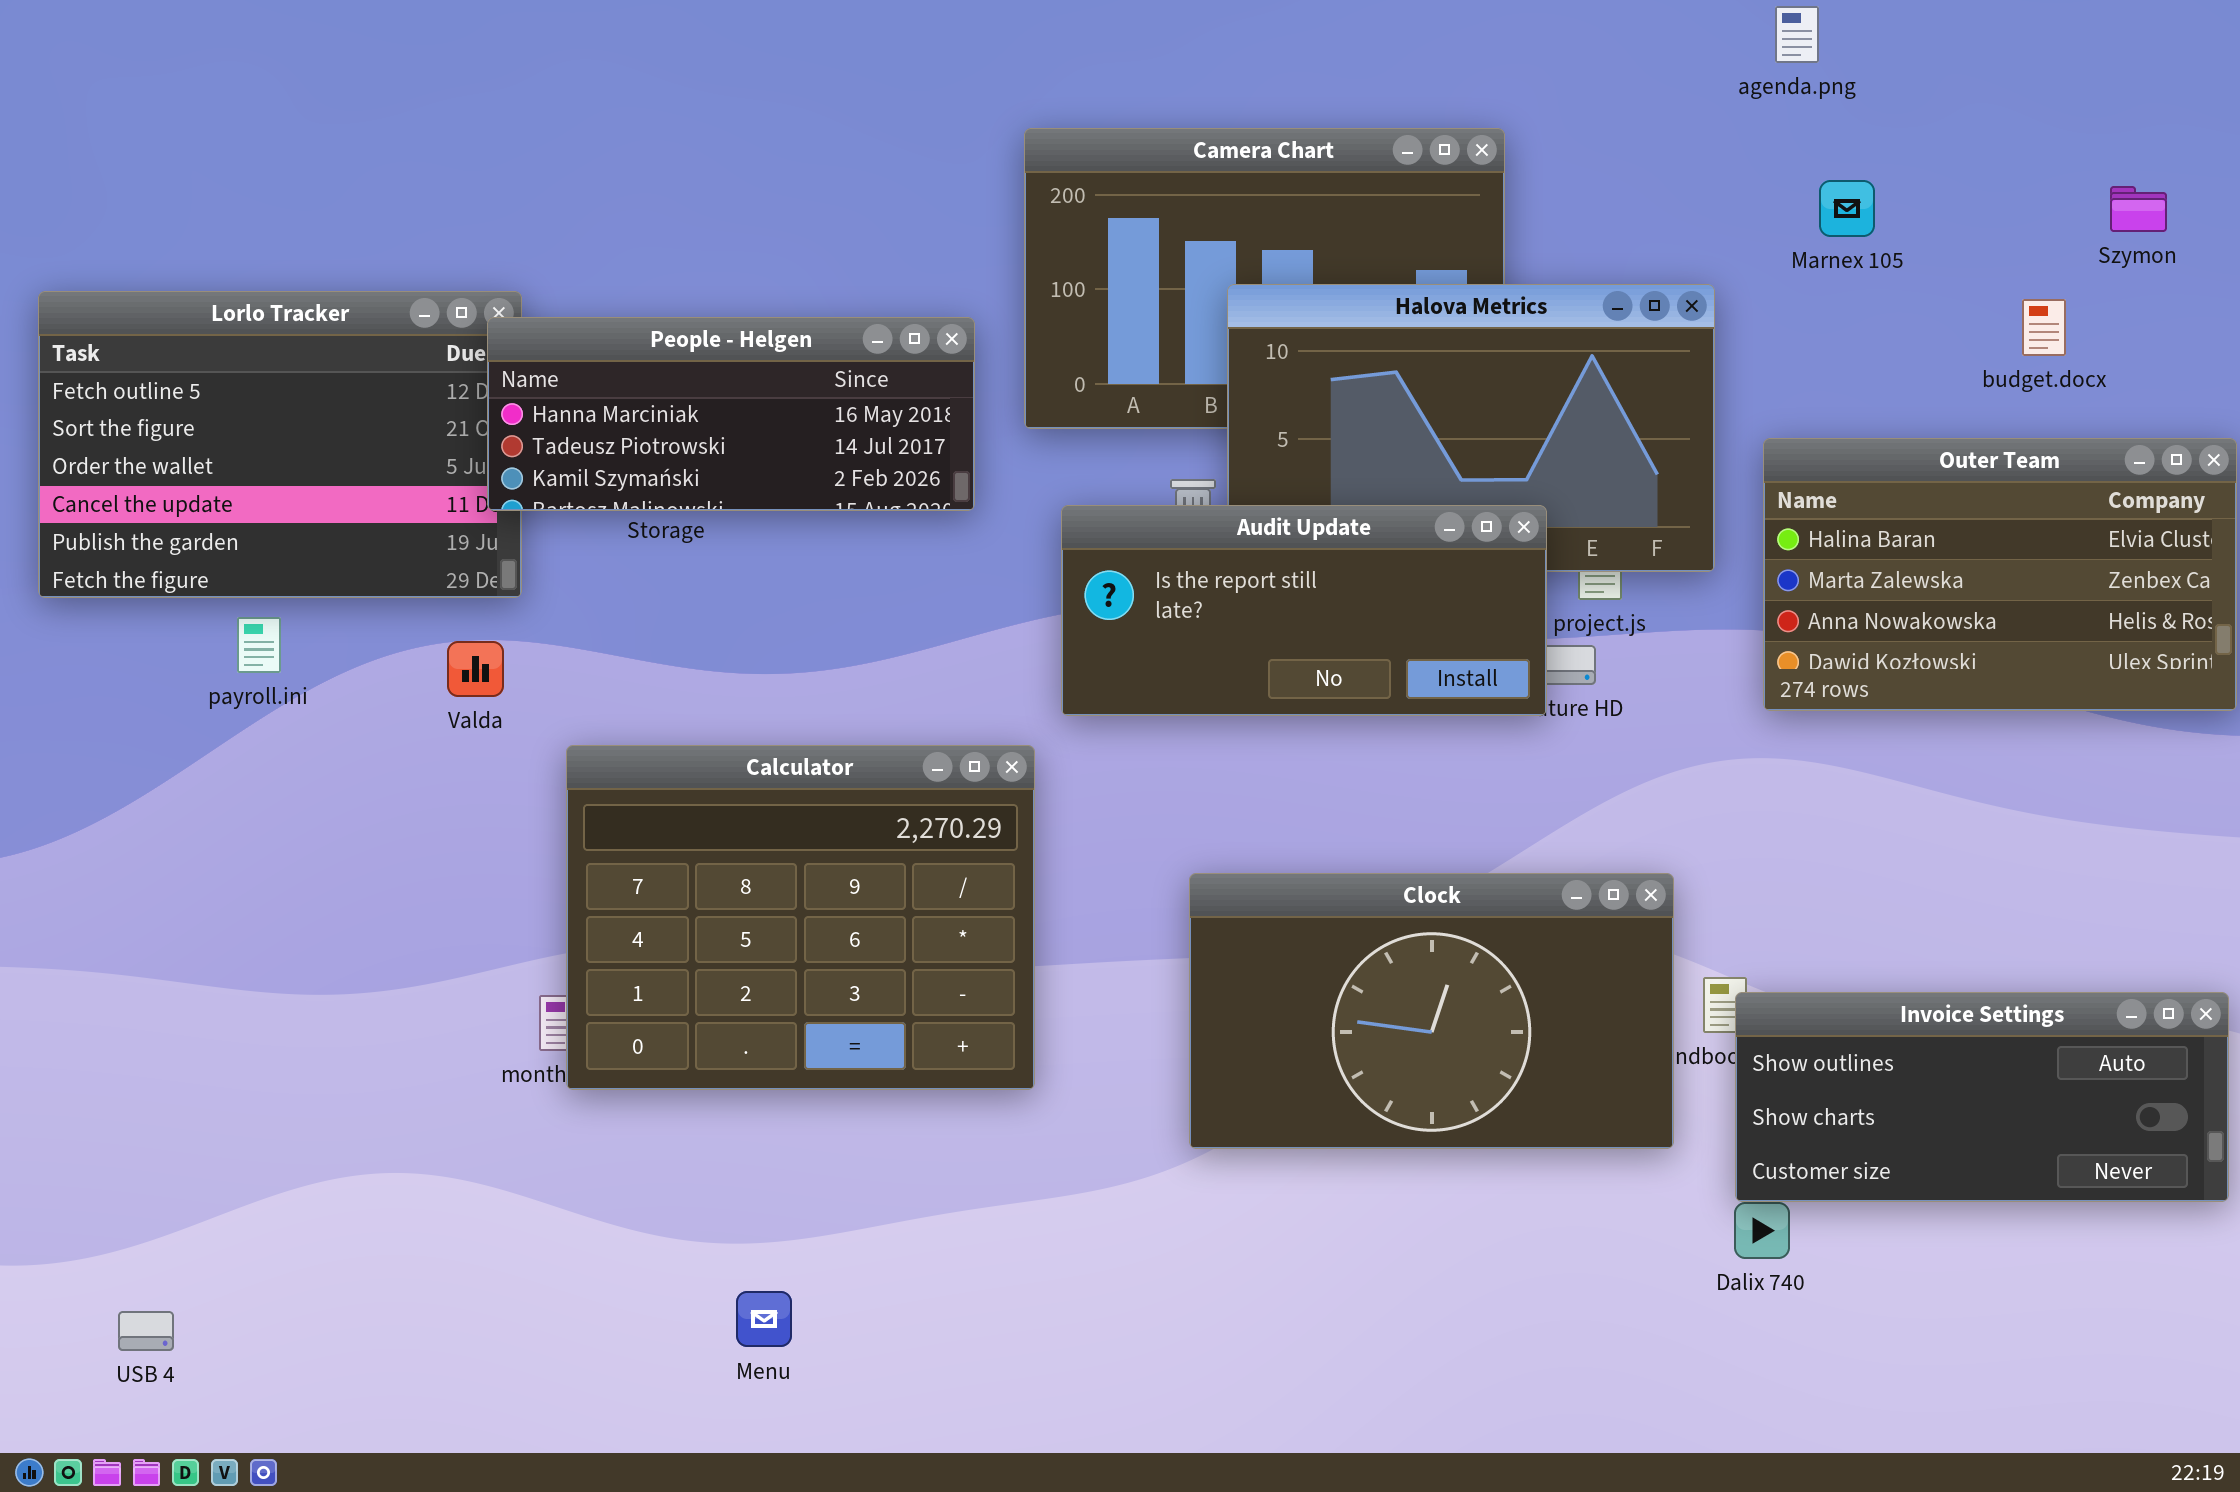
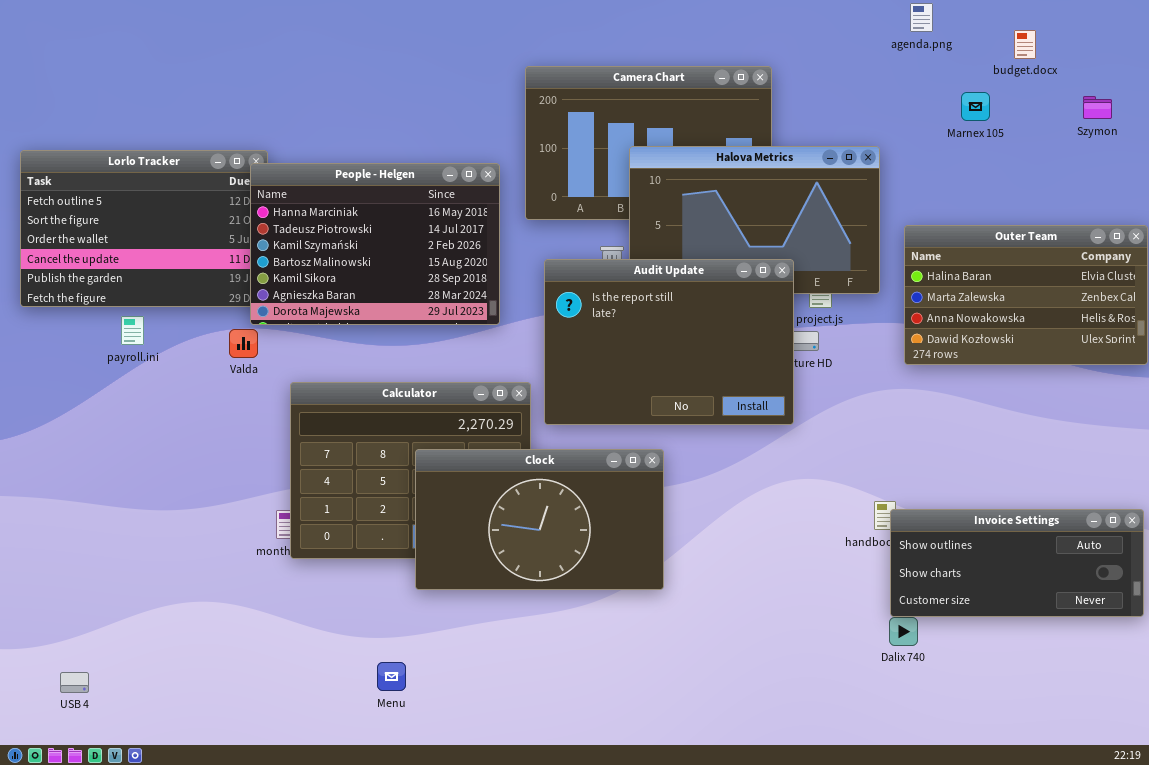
Marnex 105: [1819,180,1875,237] -> [961,92,990,121], moved
budget.docx: [2022,299,2066,356] -> [1014,30,1036,59], moved
People - Helgen: [487,317,975,511] -> [250,163,500,325], resized
Audit Update: [1061,505,1547,716] -> [544,259,794,425], resized
Clock: [1189,873,1674,1149] -> [415,449,664,590], moved

